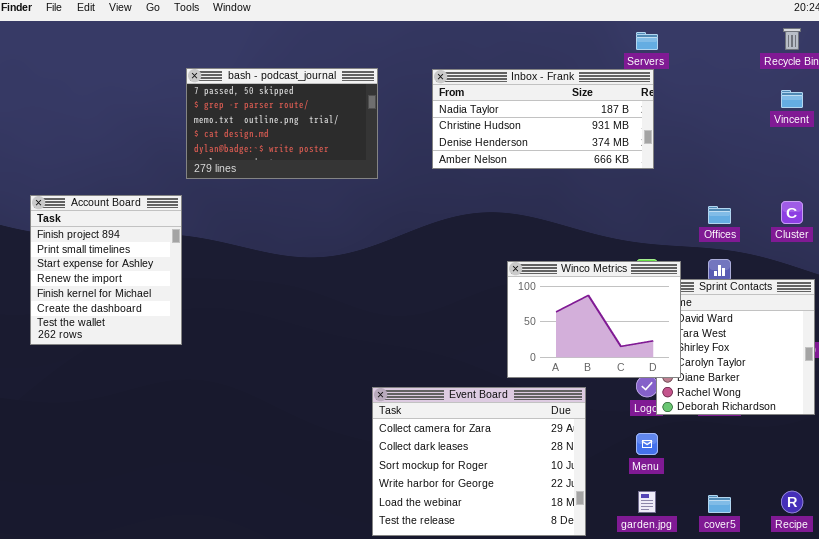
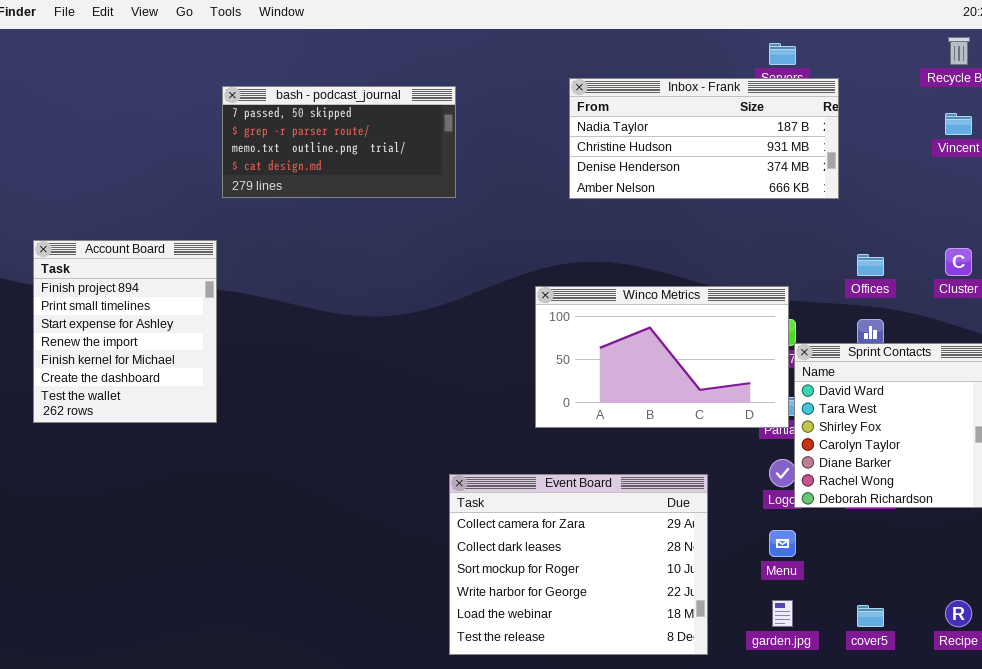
bash - podcast_journal: [186,68,378,179] -> [222,86,456,198], resized
Inbox - Frank: [432,69,654,169] -> [569,78,839,199], moved
Winco Metrics: [507,261,681,378] -> [535,286,789,428], moved, resized

